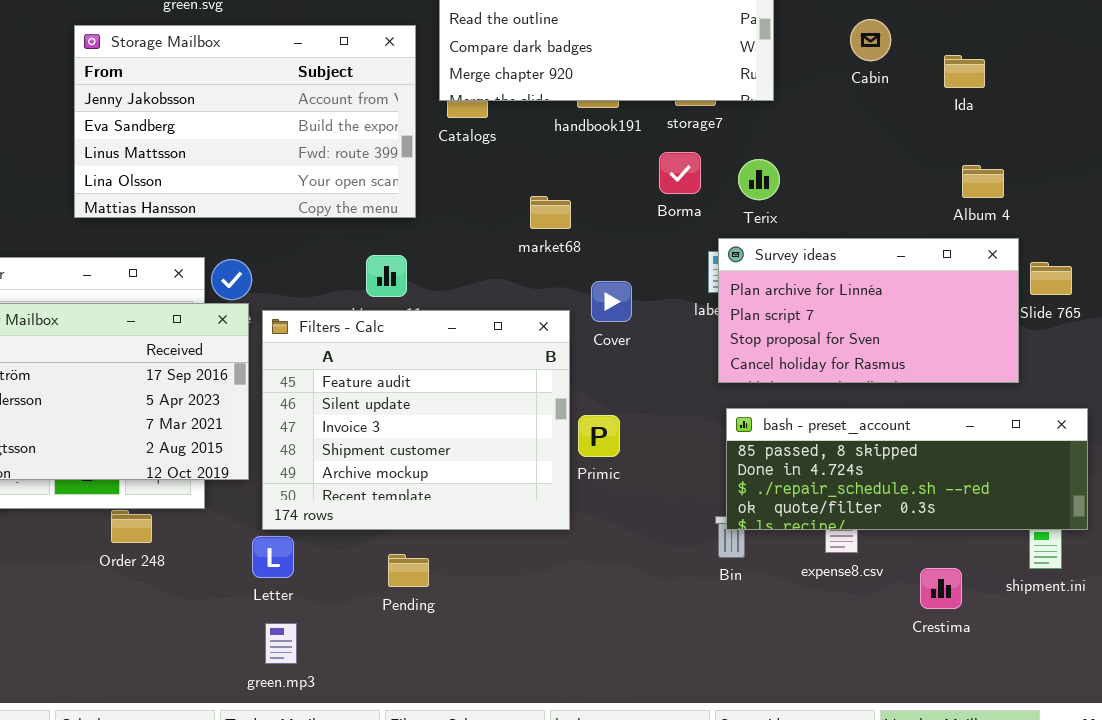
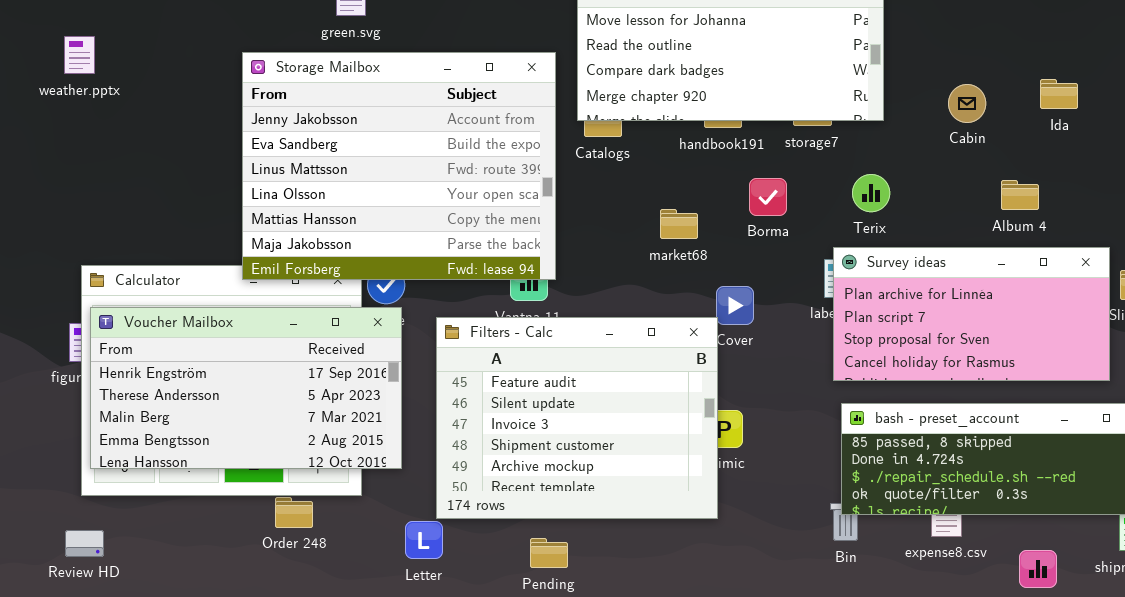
Cabin: [850,19,891,61] -> [948,84,986,123], moved
Storage Mailbox: [74,25,416,218] -> [242,52,556,280], resized
Borma: [659,152,701,194] -> [749,178,787,216], moved
Album 4: [962,165,1004,198] -> [1001,180,1039,210], moved
Filters - Calc: [262,310,570,530] -> [436,317,718,519], moved

